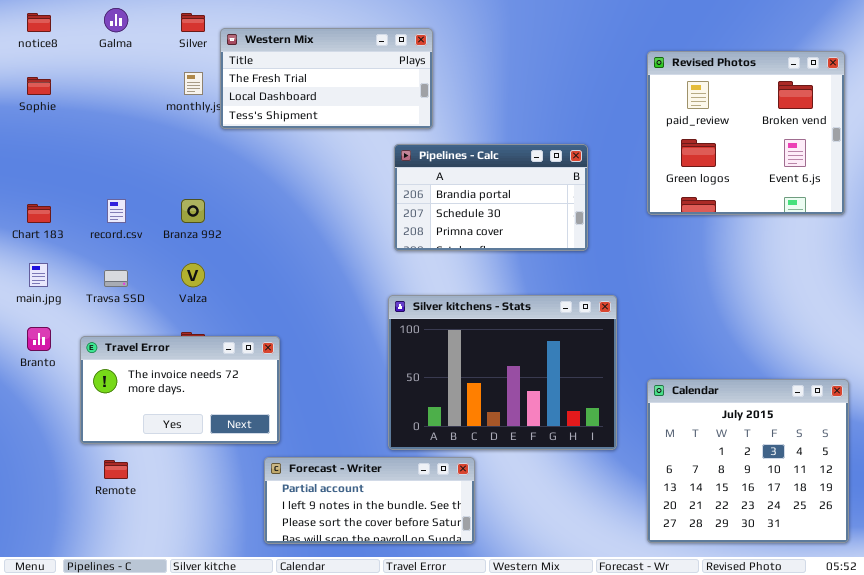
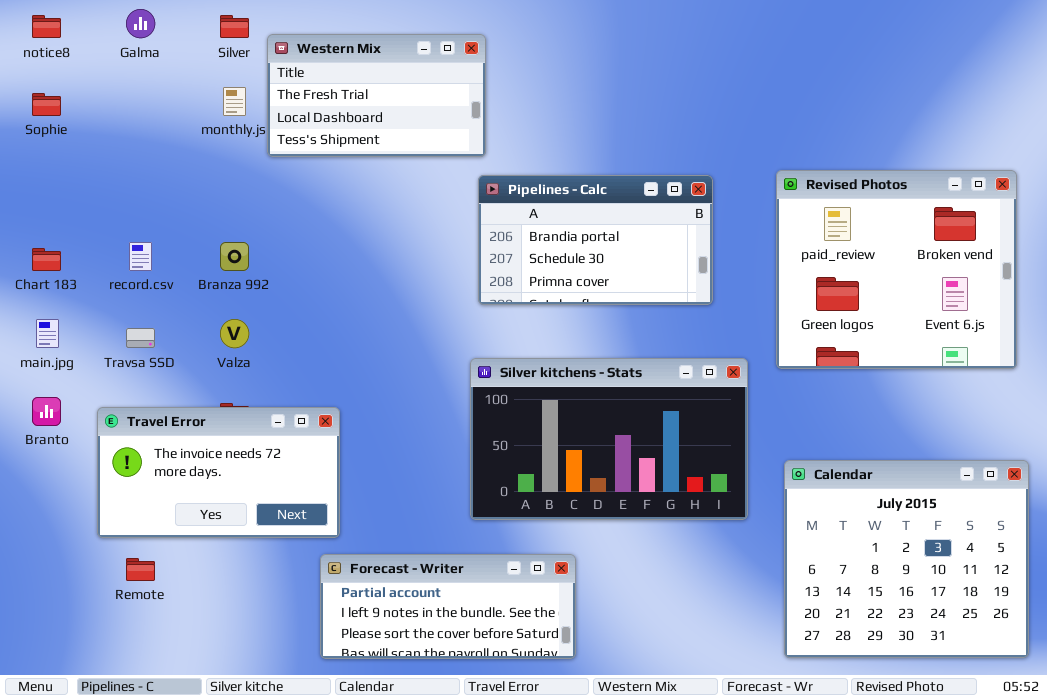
Western Mix: [220,28,433,129] -> [267,34,486,157], resized
Revised Photos: [647,51,845,215] -> [776,170,1017,369], moved
Silver kitchens - Stats: [388,295,617,450] -> [470,358,748,520], resized

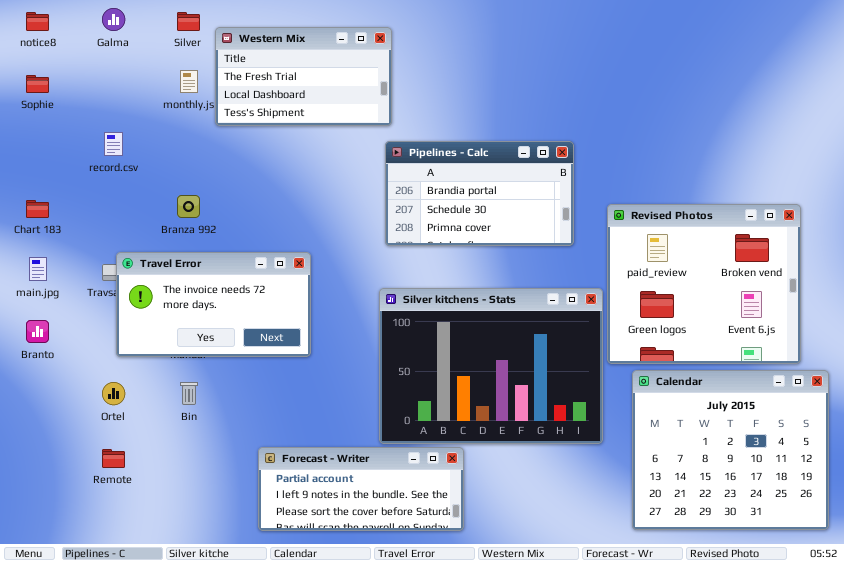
Revised Photos: [776,170,1017,369] -> [607,204,801,364], moved
record.csv: [129,242,152,271] -> [104,132,123,156], moved
Silver kitchens - Stats: [470,358,748,520] -> [379,288,603,444], resized
Travel Error: [97,407,340,538] -> [116,252,311,357], moved

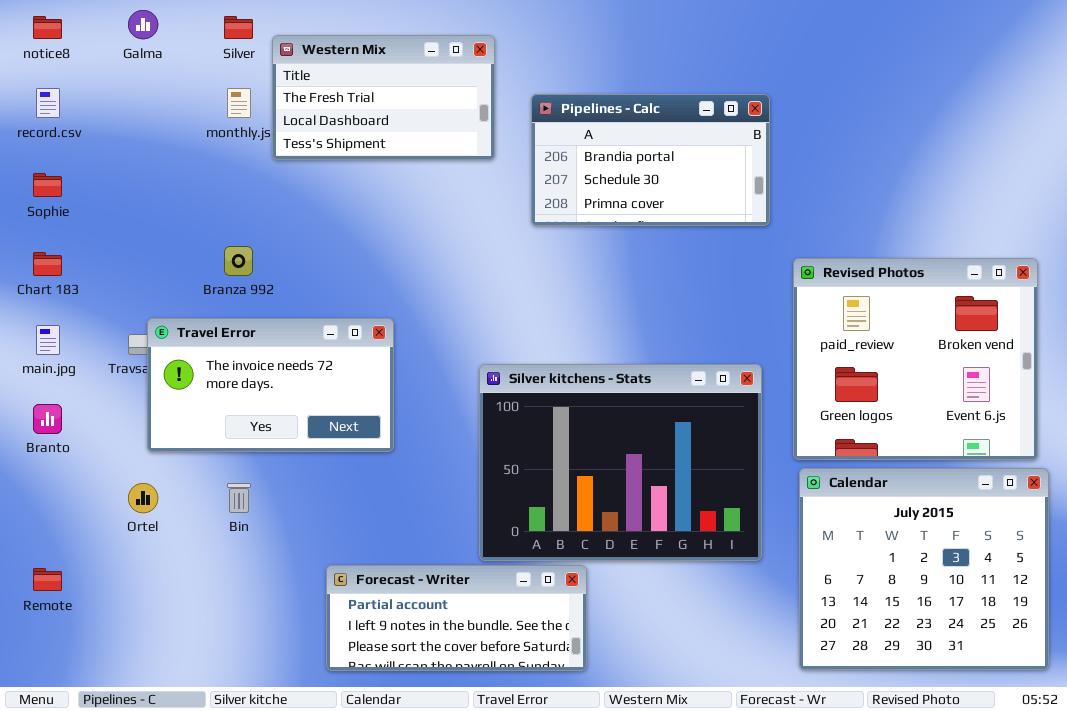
Sophie: [26,75,49,93] -> [33,173,62,197], moved
record.csv: [104,132,123,156] -> [36,88,60,118], moved
Pipelines - Calc: [385,141,574,246] -> [531,94,770,226], moved
Revised Photos: [607,204,801,364] -> [793,258,1038,460], moved
Remote: [102,449,125,468] -> [33,568,62,591], moved

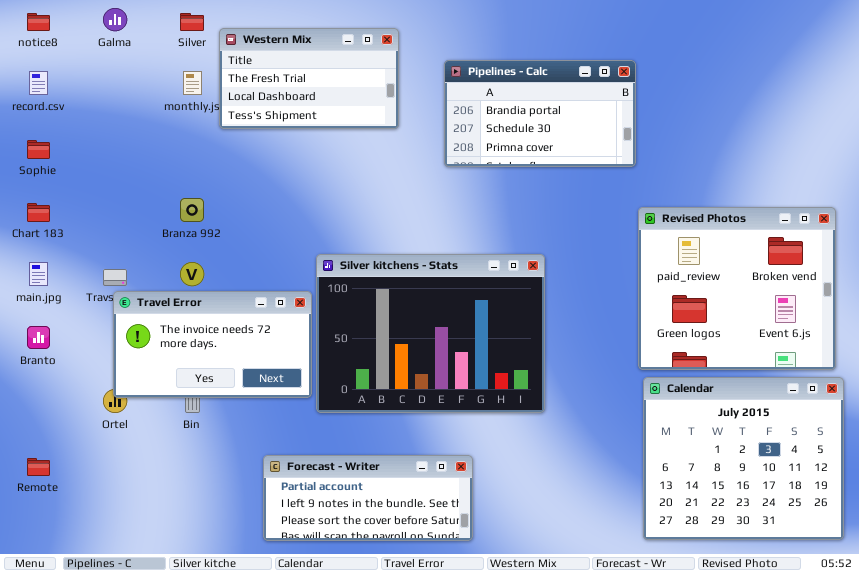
Pipelines - Calc: [531,94,770,226] -> [444,60,636,167], moved
Travel Error: [147,318,394,452] -> [113,291,312,398], moved
Silver kitchens - Stats: [479,364,762,561] -> [316,254,545,413], moved

